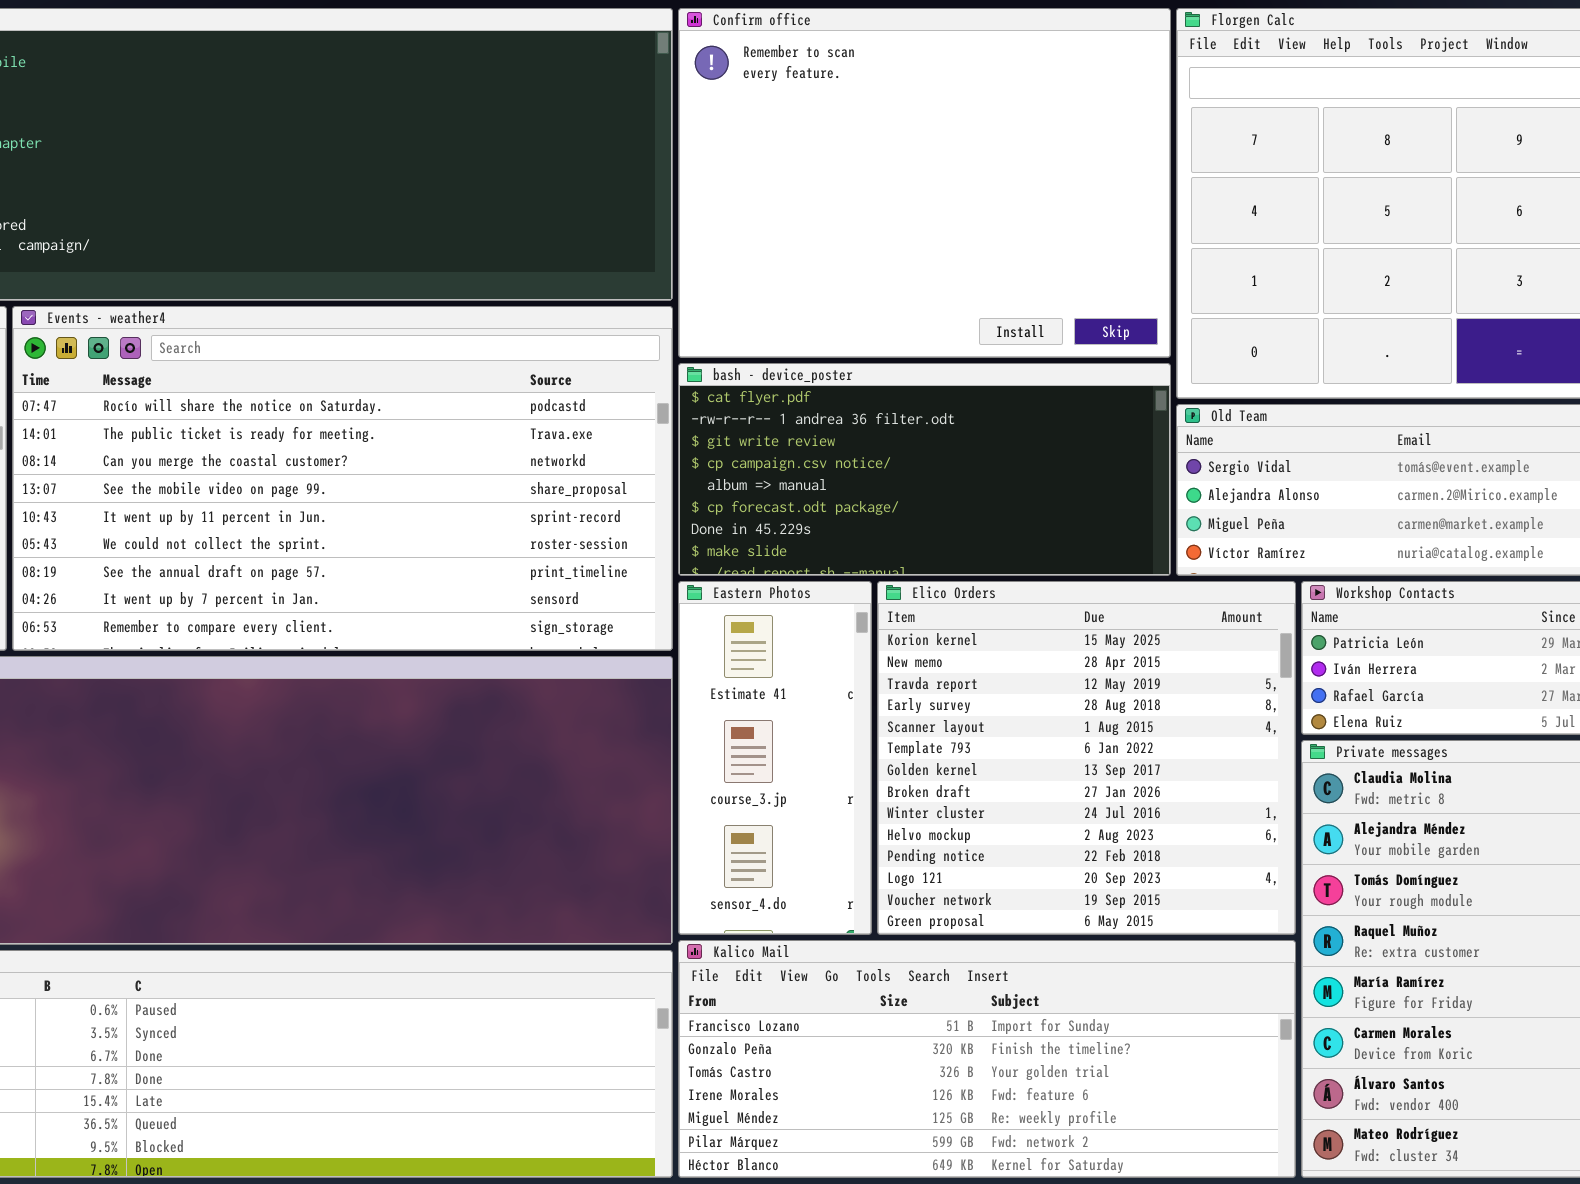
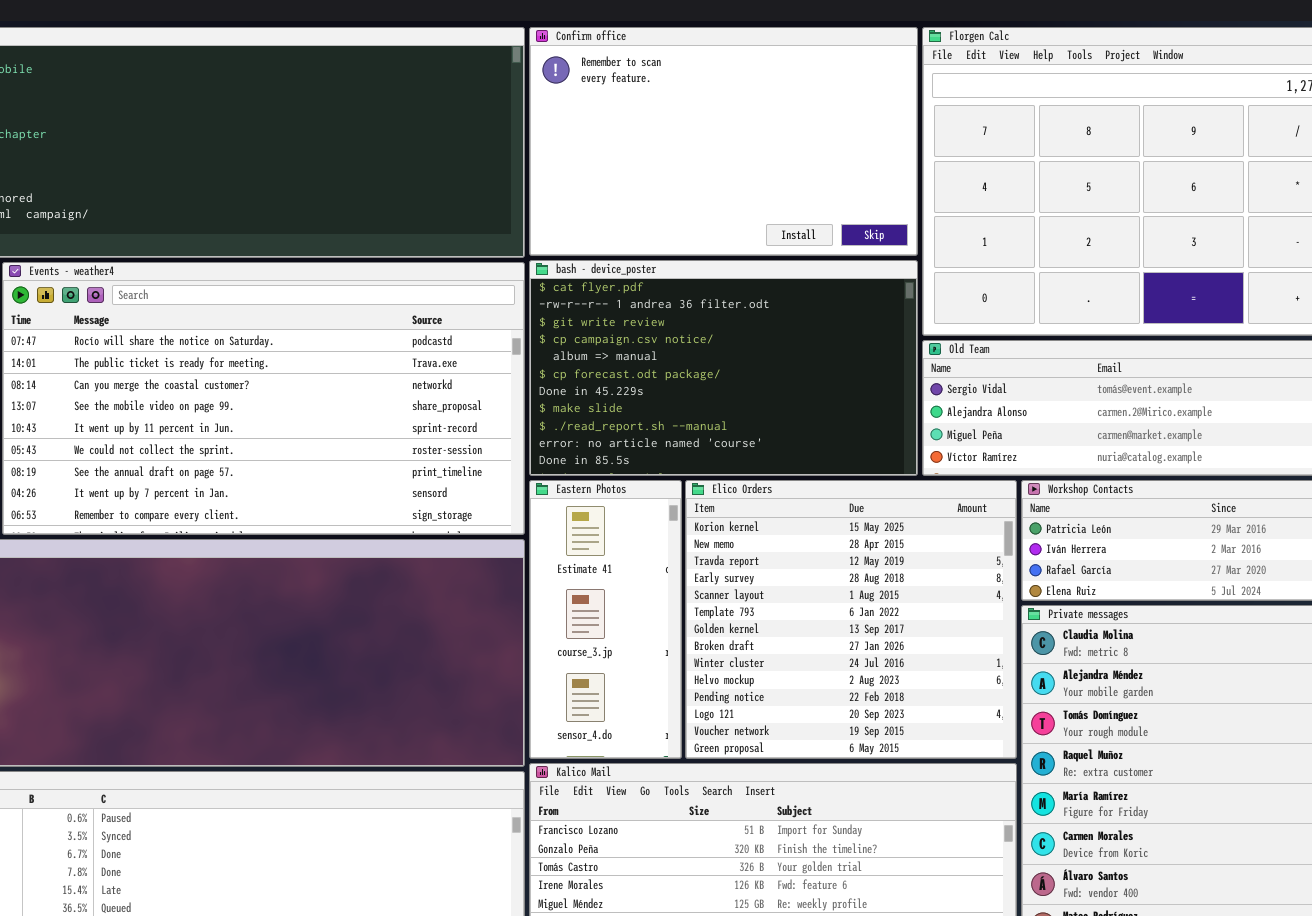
Confirm office: [678,8,1171,358] -> [529,27,918,256], resized
bash - device_poster: [678,363,1171,576] -> [529,260,918,476], resized

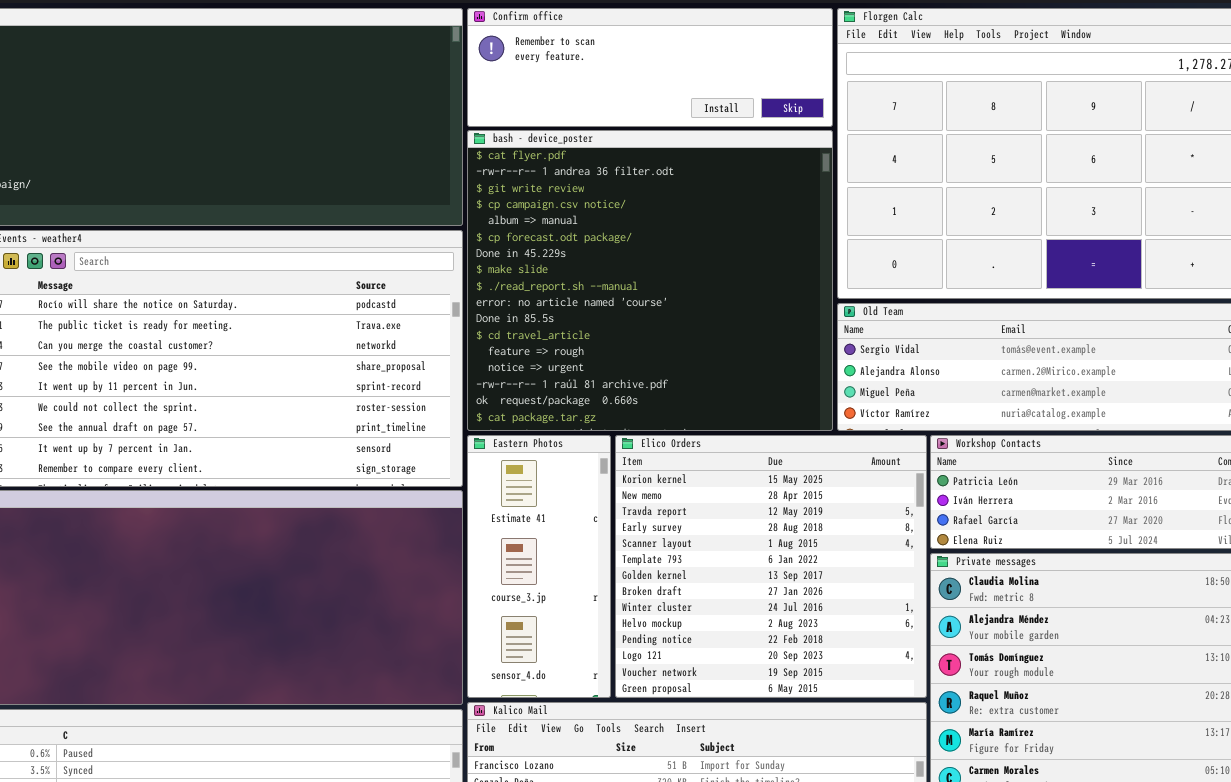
Confirm office: [529,27,918,256] -> [467,8,833,127], resized
bash - device_poster: [529,260,918,476] -> [467,130,833,431], resized

